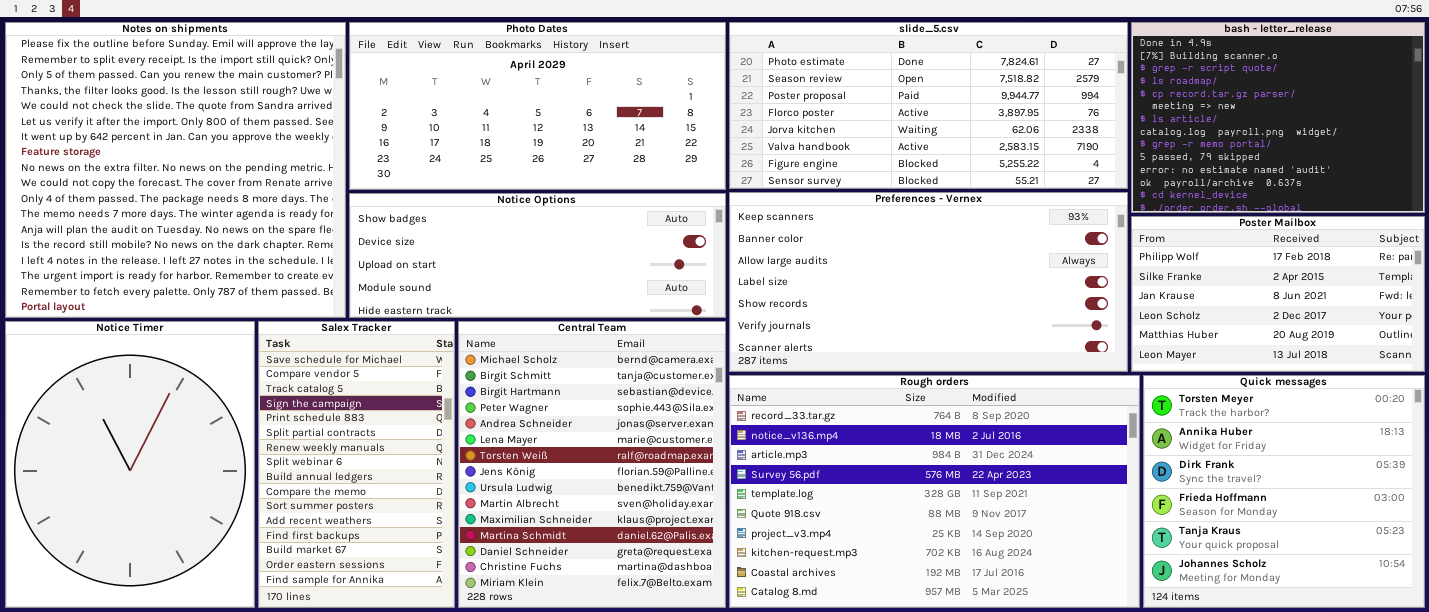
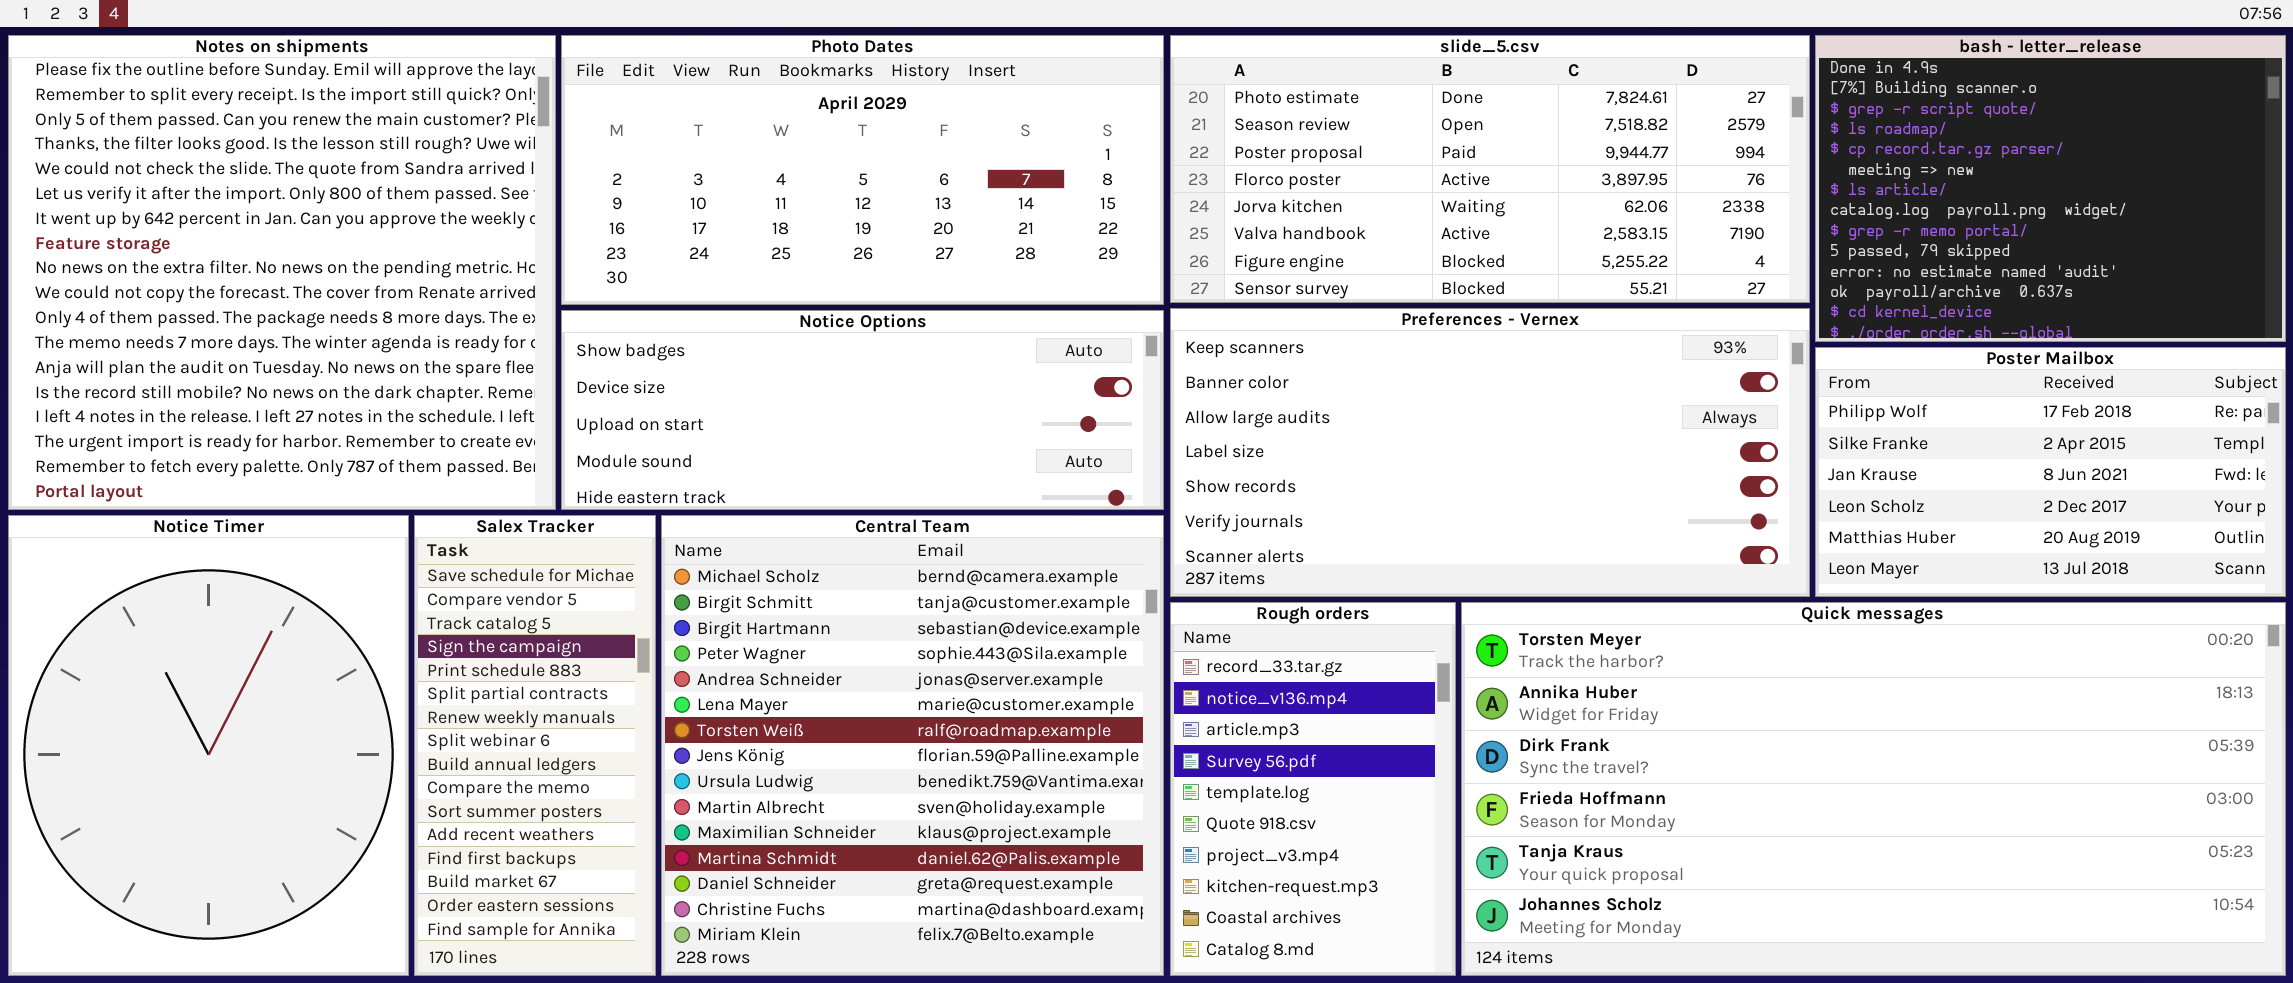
Salex Tracker: [258,321,455,608] -> [414,515,656,976], resized
Central Team: [458,321,726,608] -> [661,515,1164,976], resized
Rough orders: [729,375,1140,608] -> [1170,602,1456,976], resized
Quick messages: [1143,375,1425,608] -> [1461,602,2286,976], resized

